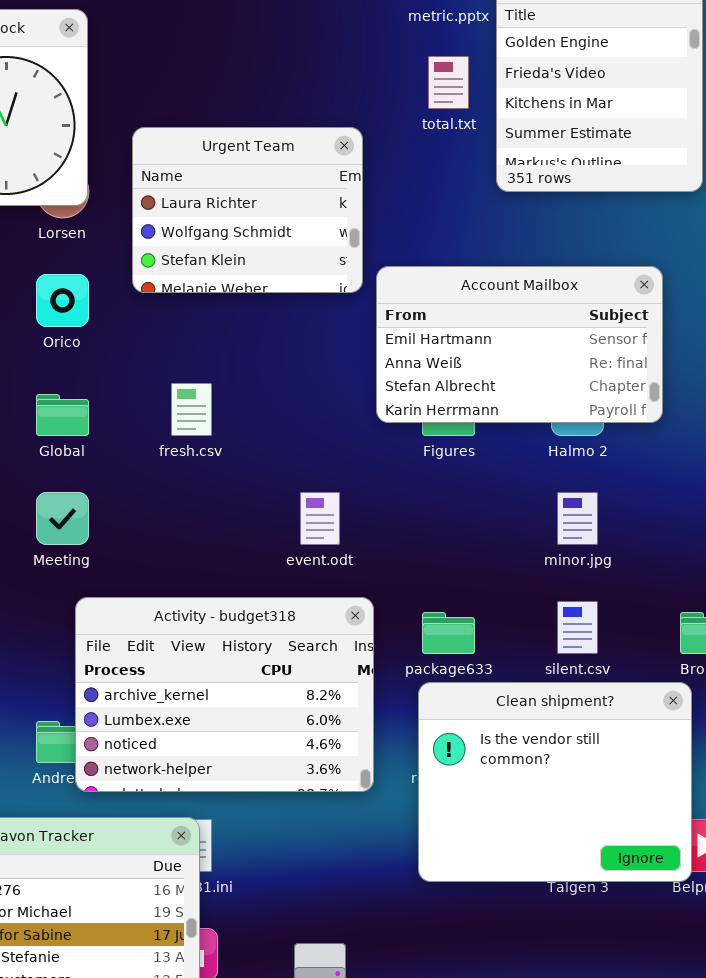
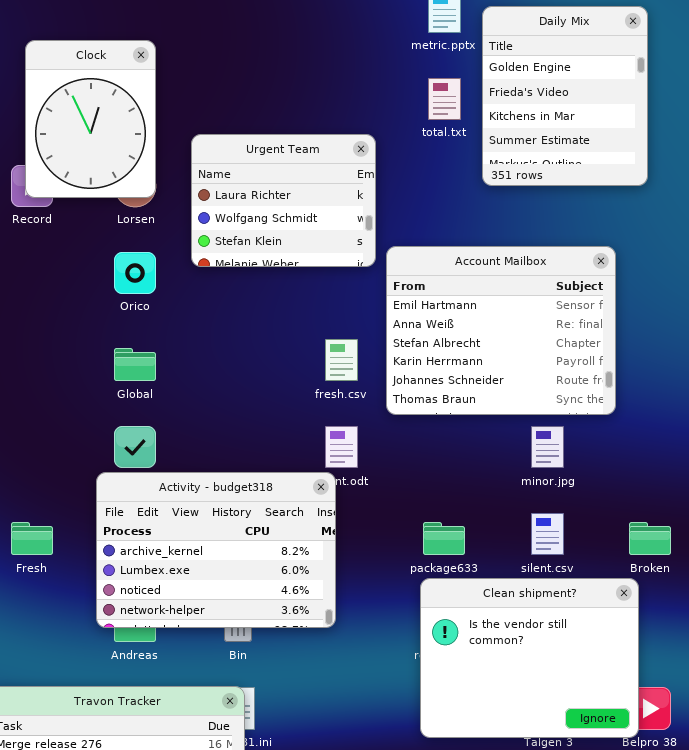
Account Mailbox: [376,266,663,423] -> [386,246,616,415], resized
fresh.csv: [171,383,212,436] -> [325,339,358,381], moved
Activity - budget318: [75,597,374,792] -> [96,472,336,628], moved

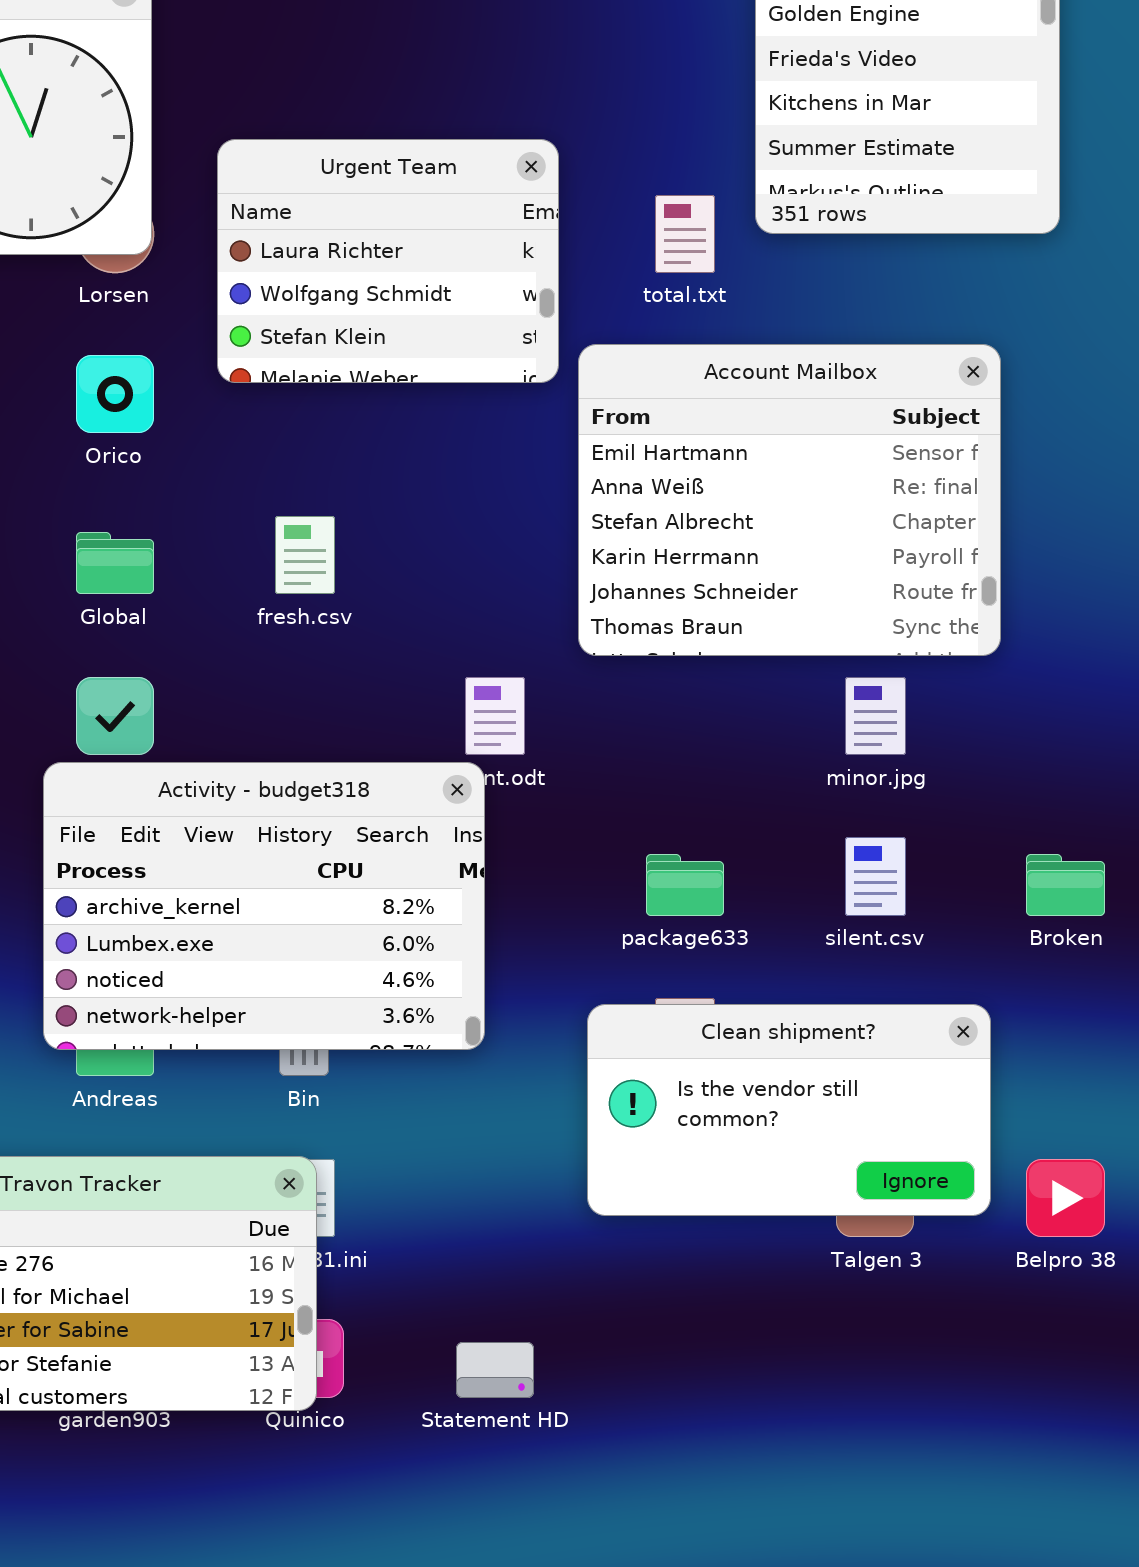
total.txt: [428,78,461,120] -> [655,195,715,273], moved
fresh.csv: [325,339,358,381] -> [275,516,335,594], moved
Clean shipment?: [420,578,639,738] -> [587,1004,991,1216], moved, resized

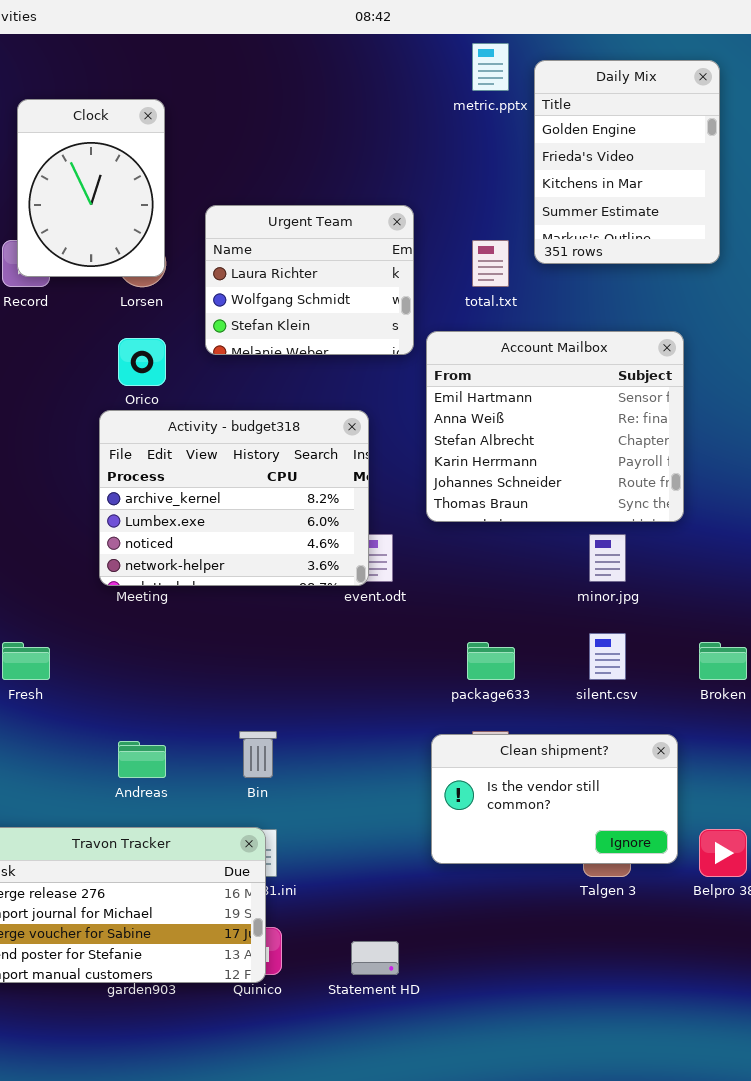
Activity - budget318: [43,762,485,1050] -> [99,410,369,586], moved

